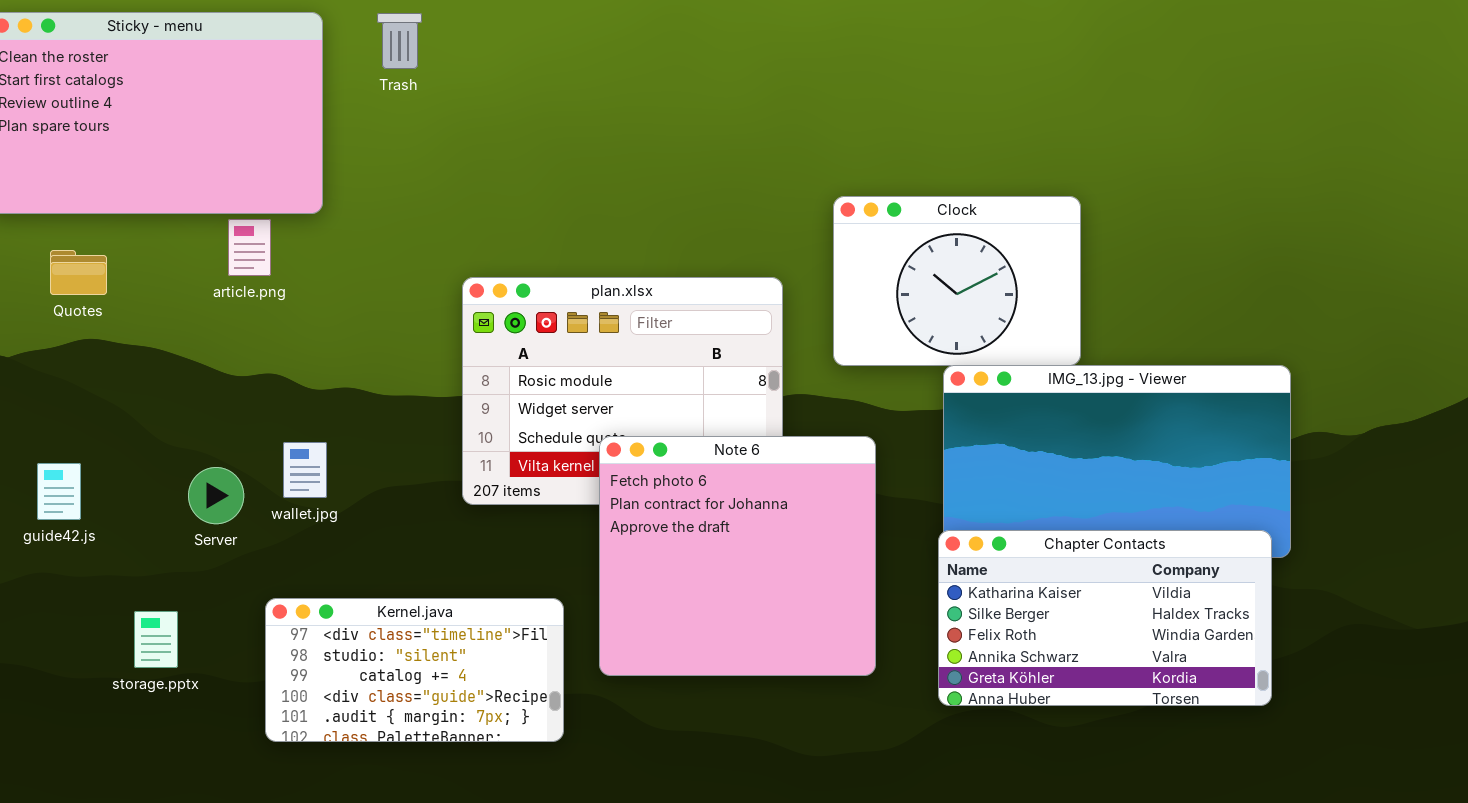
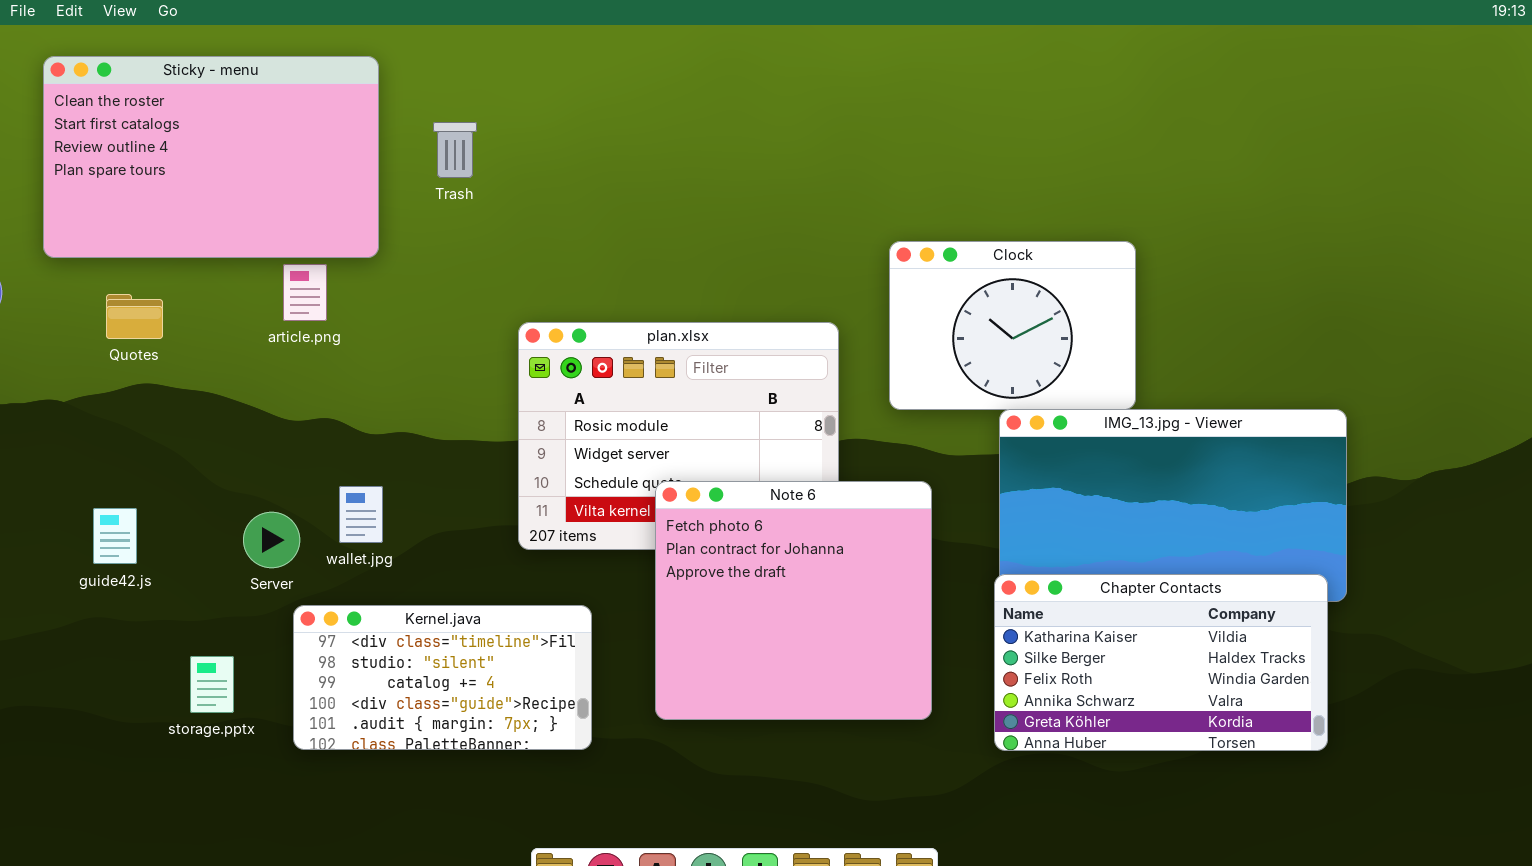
Trash: [377,13,422,69] -> [433,122,477,178], moved
Kernel.java: [265,598,564,742] -> [293,605,592,750], moved

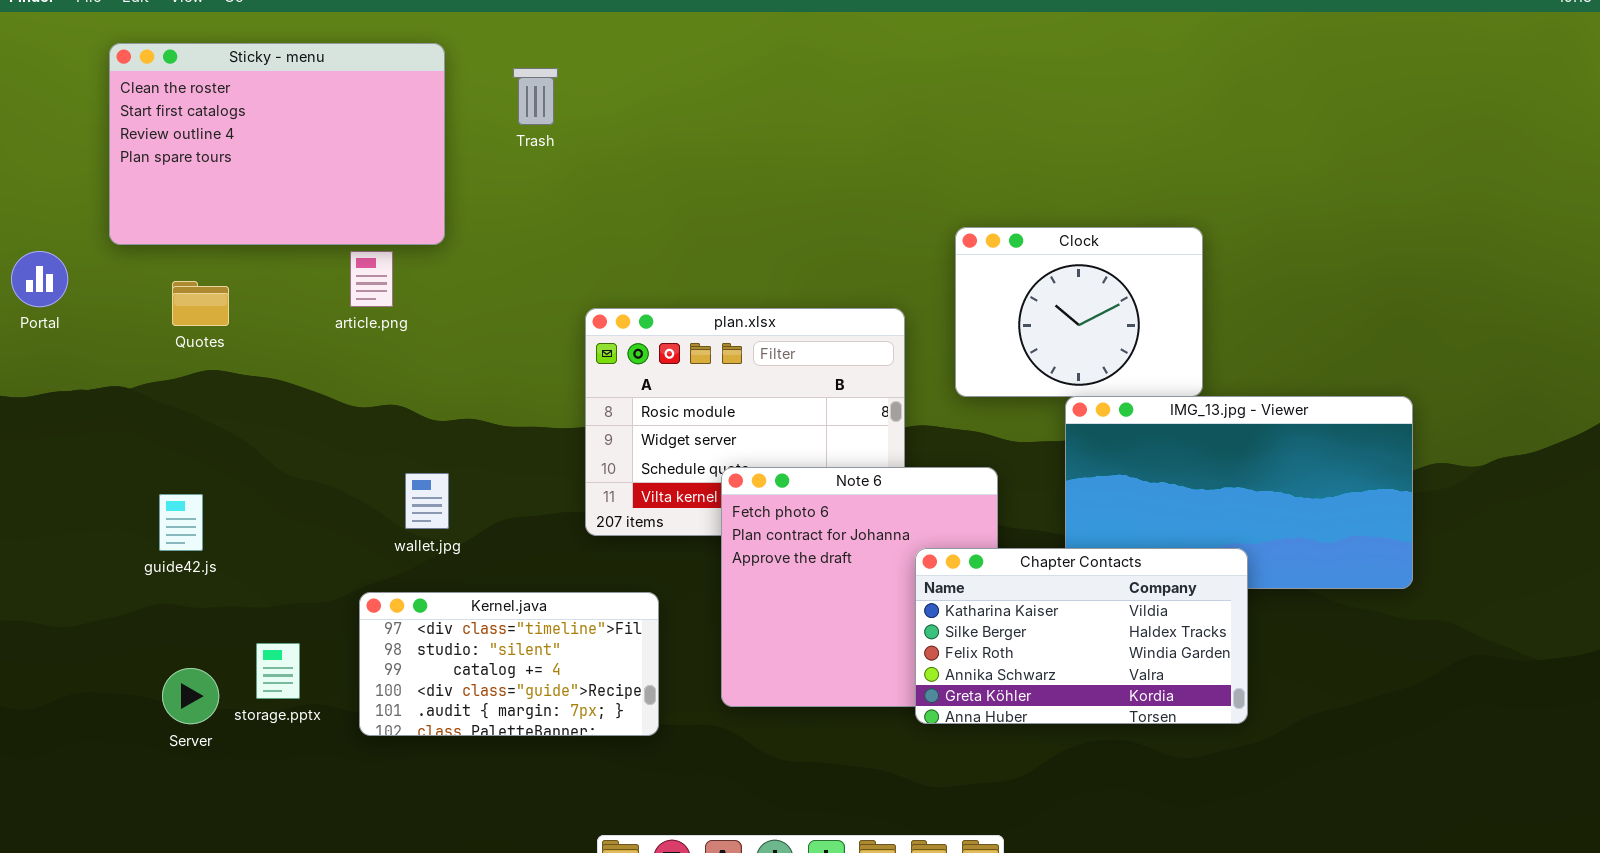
Trash: [433,122,477,178] -> [513,68,558,125], moved
Server: [243,512,300,568] -> [162,668,219,724], moved
Chapter Contacts: [994,574,1328,751] -> [915,548,1248,724], moved

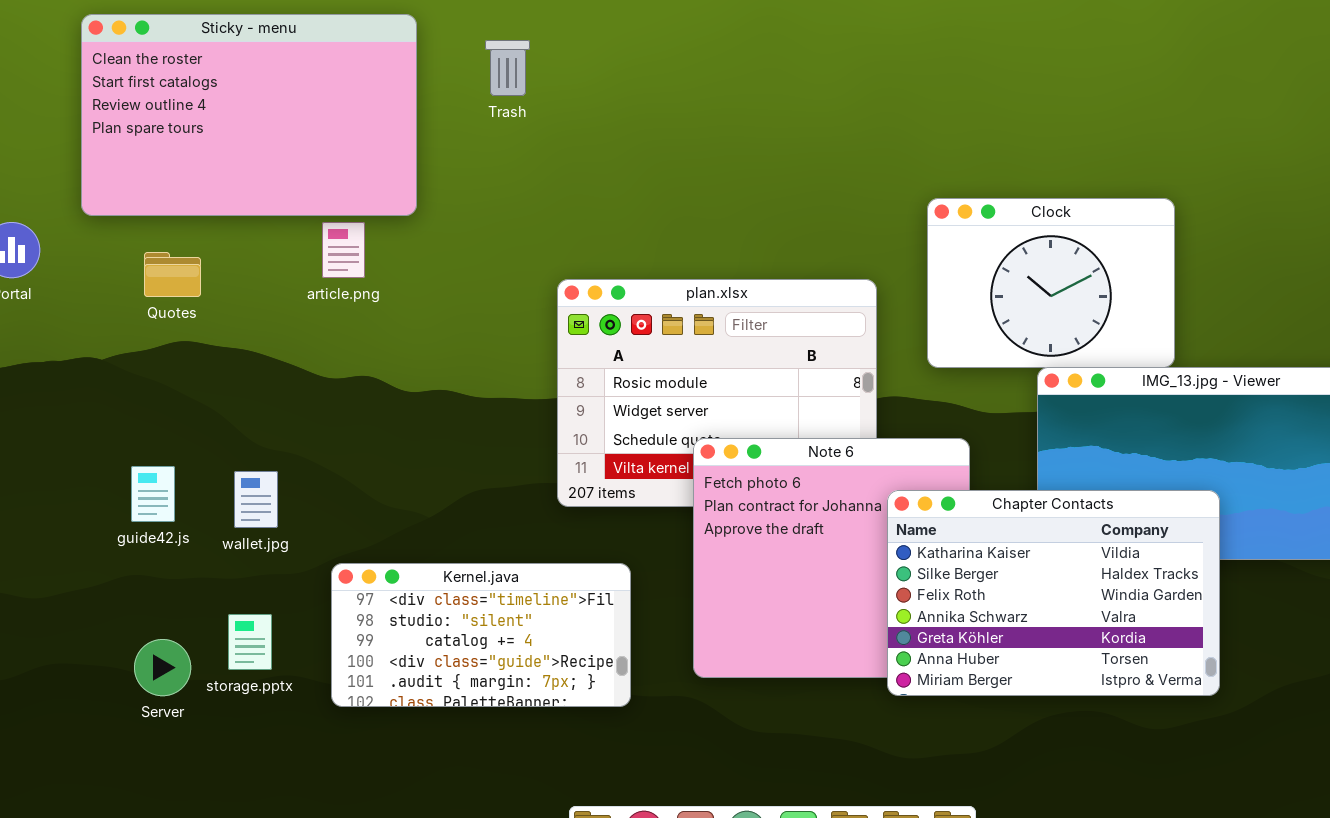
wallet.jpg: [405,473,449,529] -> [234,471,278,528], moved
Chapter Contacts: [915,548,1248,724] -> [887,490,1220,696], resized

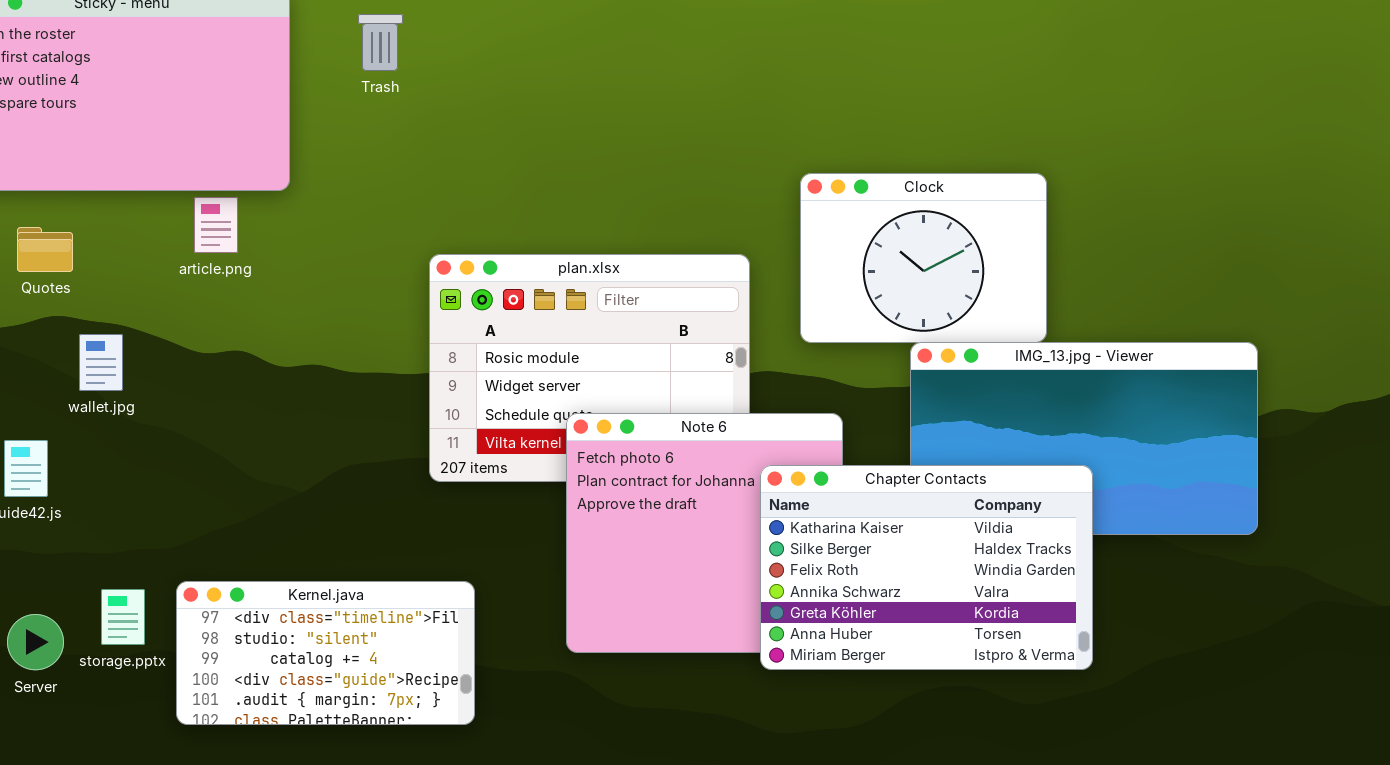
wallet.jpg: [234,471,278,528] -> [79,334,123,391], moved
Kernel.java: [331,563,631,707] -> [176,581,475,725], moved

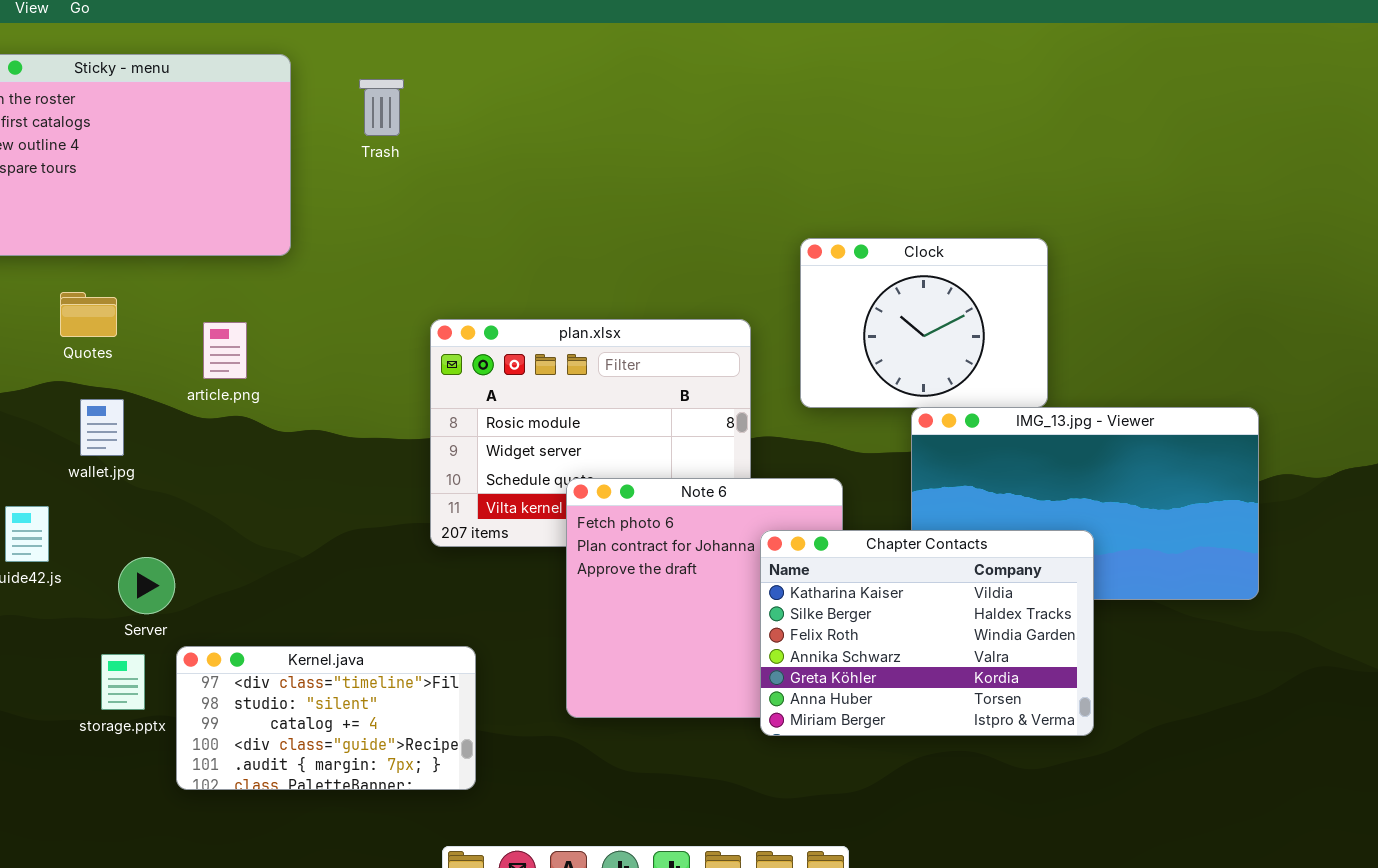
article.png: [194,197,238,253] -> [203,322,247,379], moved
Quotes: [17,227,73,272] -> [60,292,117,337], moved
Server: [7,614,64,670] -> [118,557,175,614], moved

